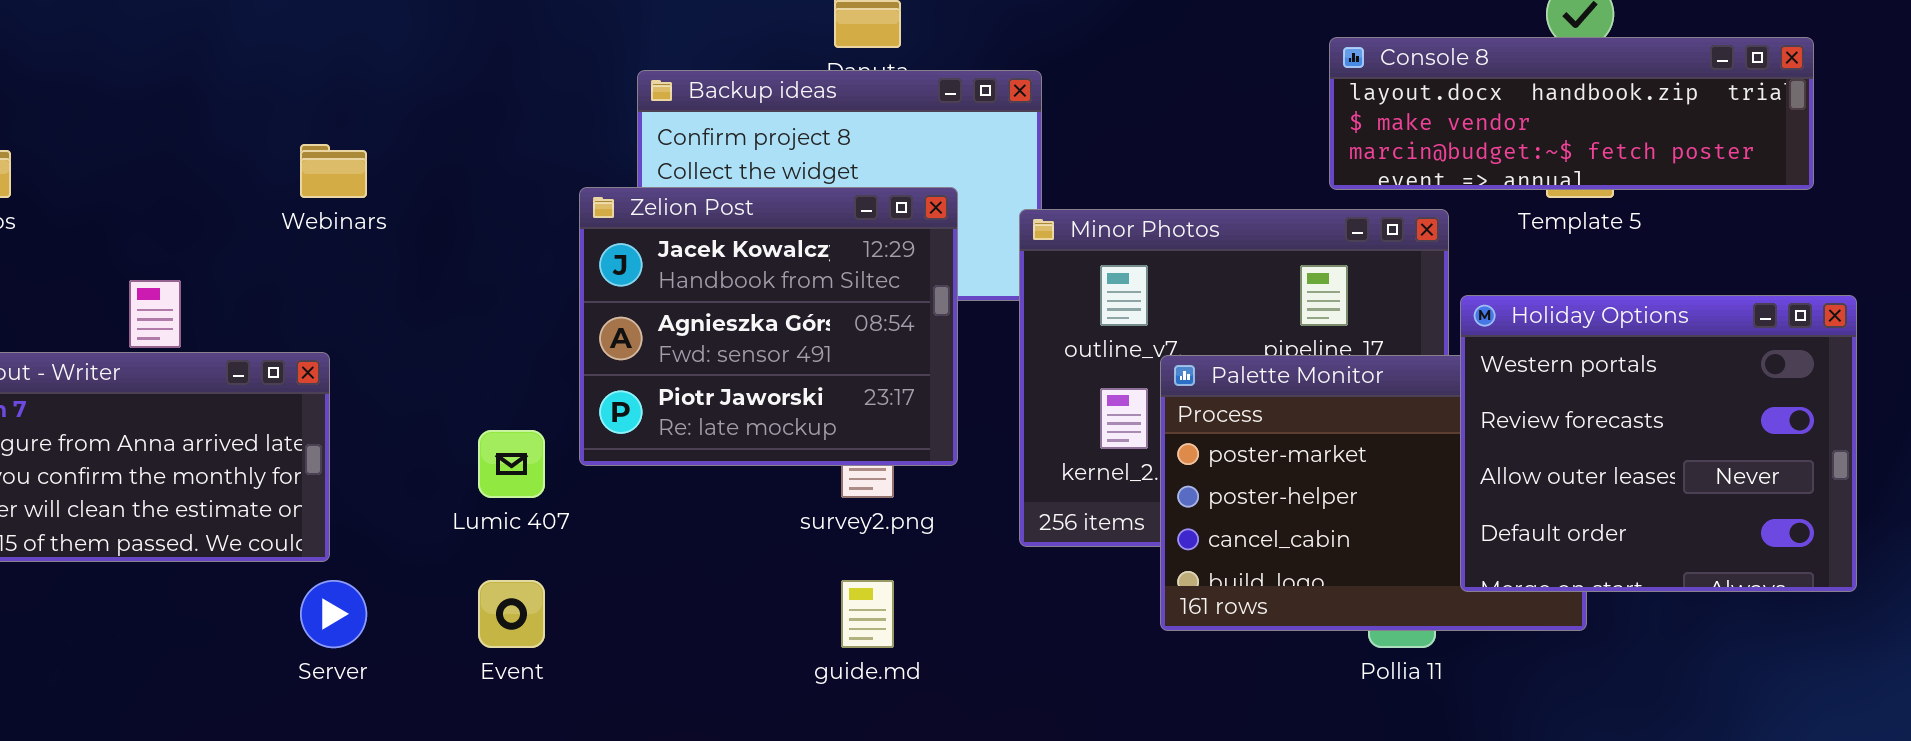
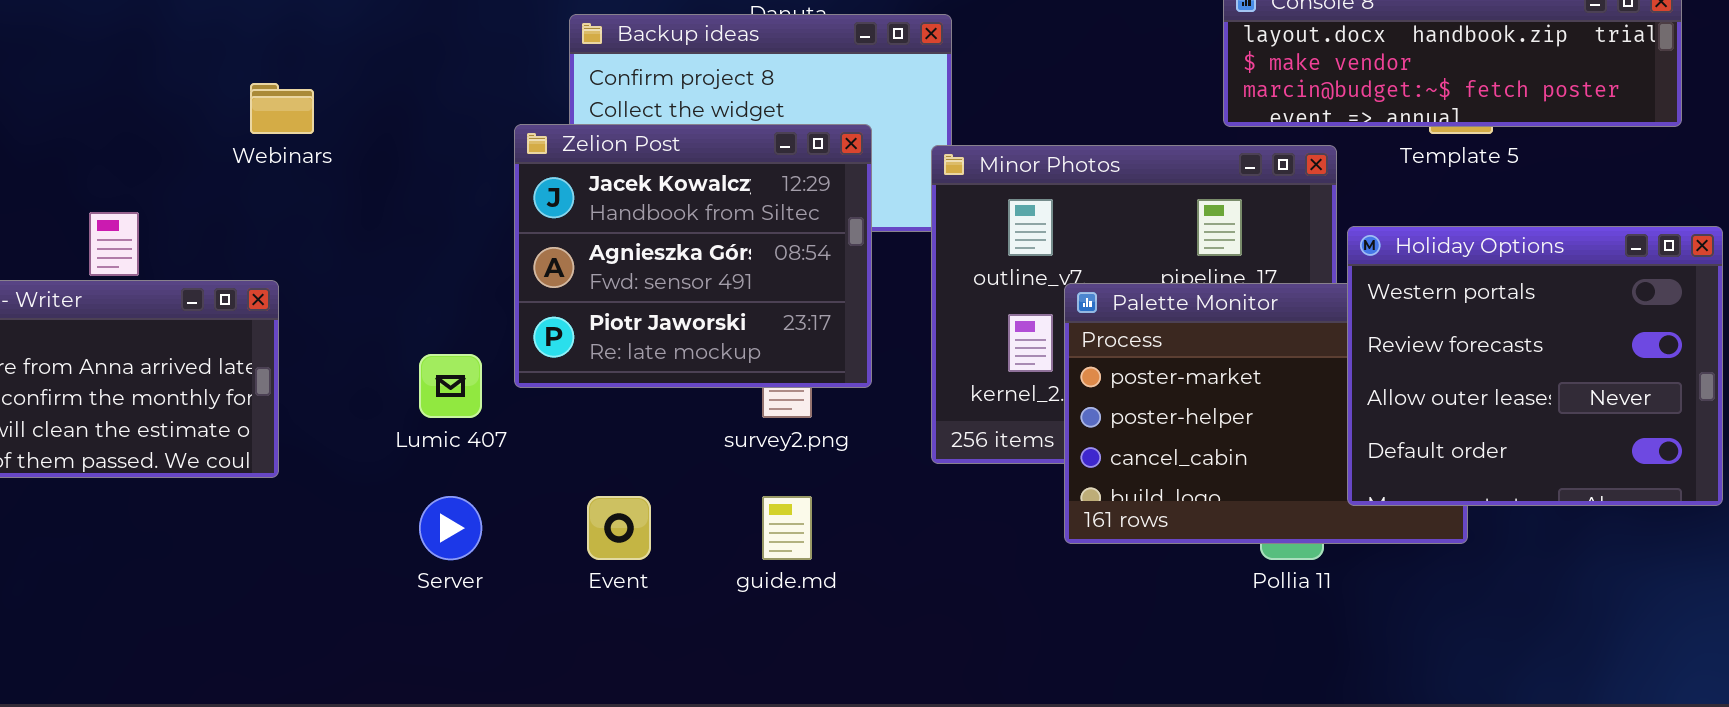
Server: [300,580,367,648] -> [419,496,482,560], moved
Event: [478,580,545,648] -> [587,496,651,560], moved

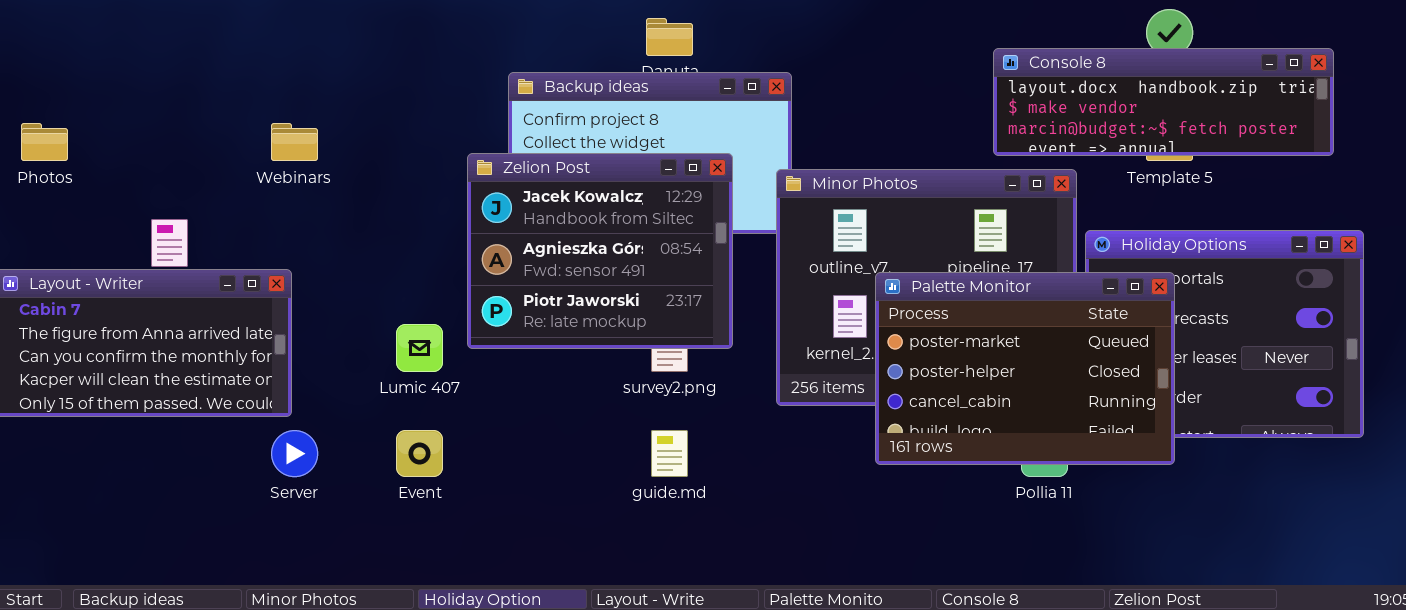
Palette Monitor: [1064,283,1468,544] -> [875,272,1175,465], raised
Server: [419,496,482,560] -> [271,430,318,477], moved
Event: [587,496,651,560] -> [396,430,443,477], moved

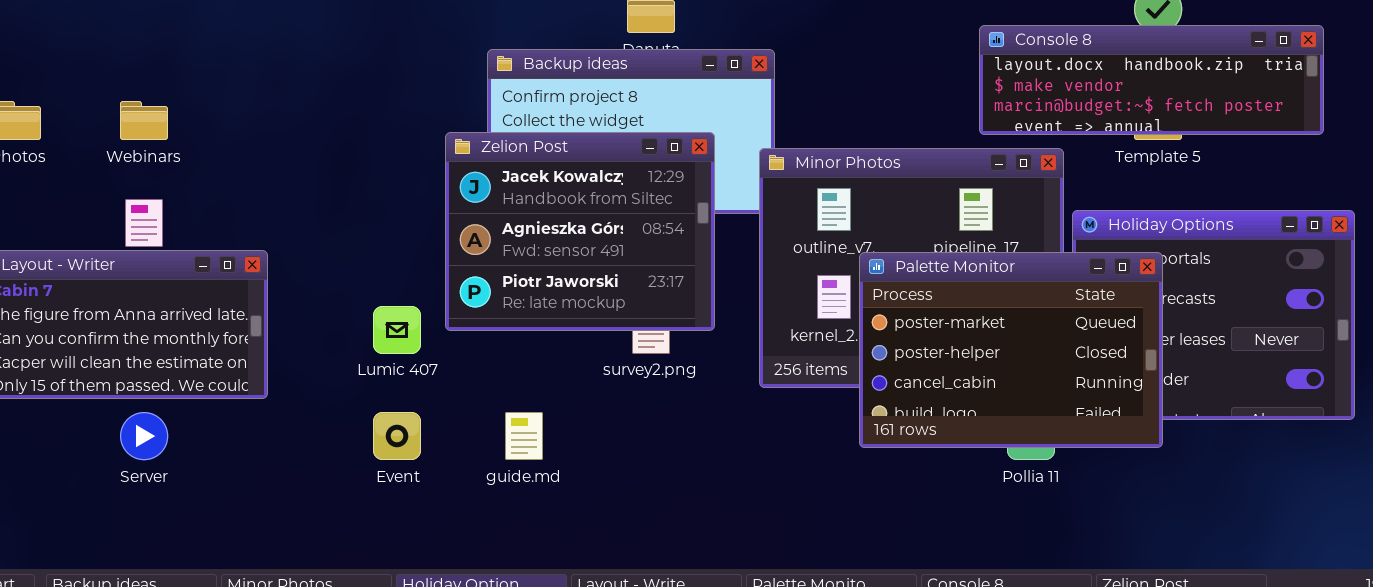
Webinars: [271,123,318,161] -> [120,101,168,140], moved
Server: [271,430,318,477] -> [120,412,168,460], moved
guide.md: [651,430,688,477] -> [505,412,543,460], moved

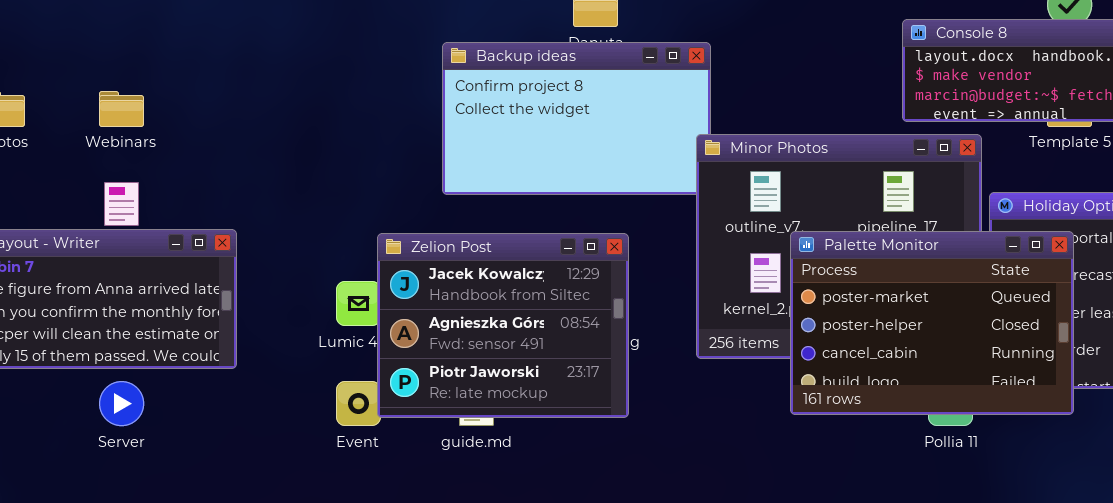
Zelion Post: [445,132,715,331] -> [377,233,629,418], moved

